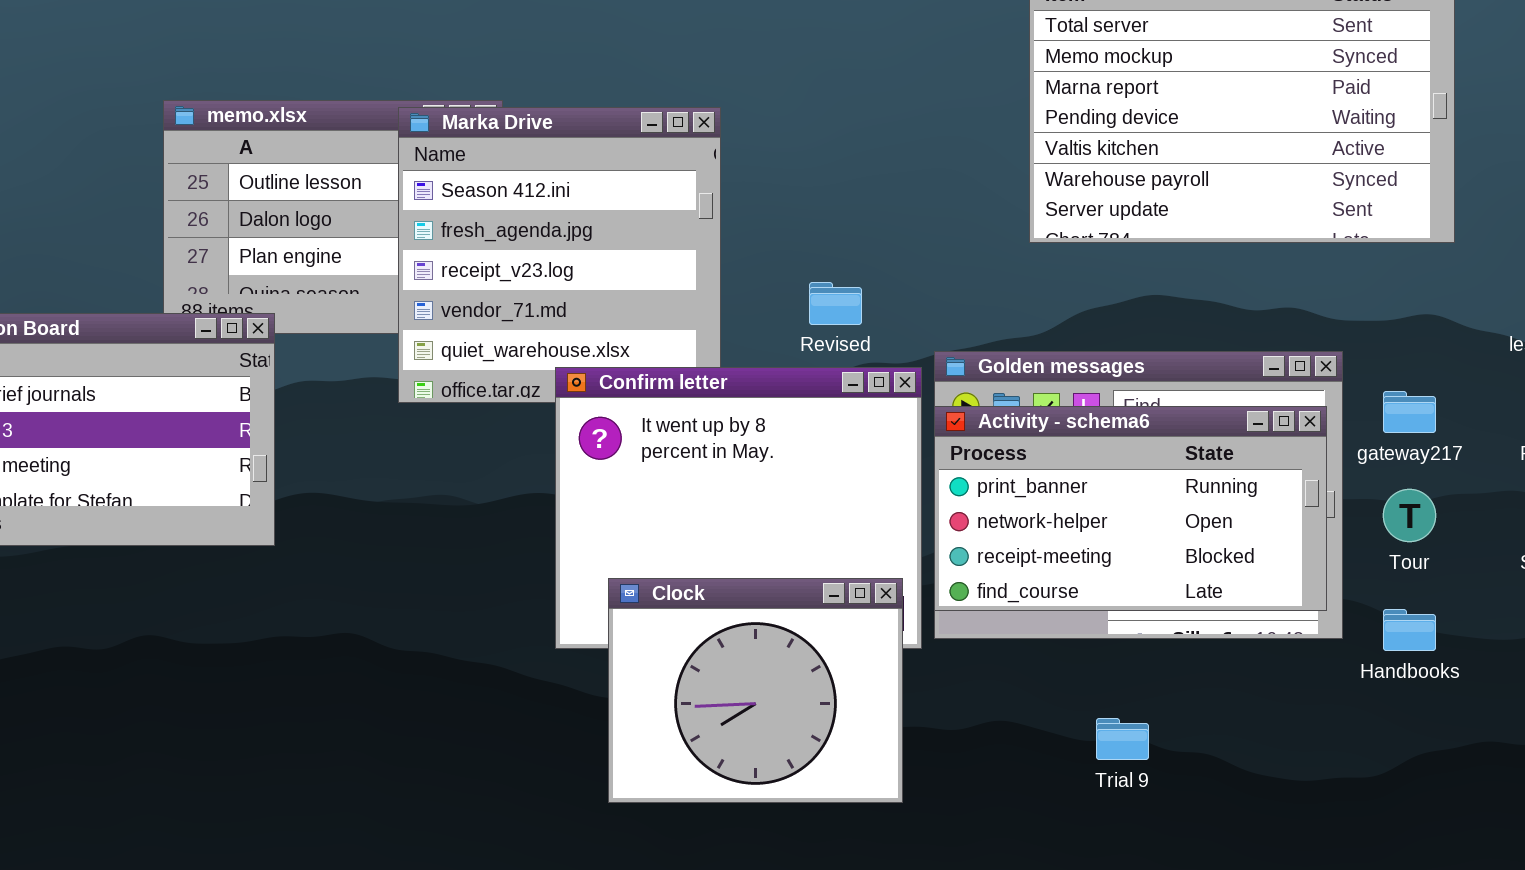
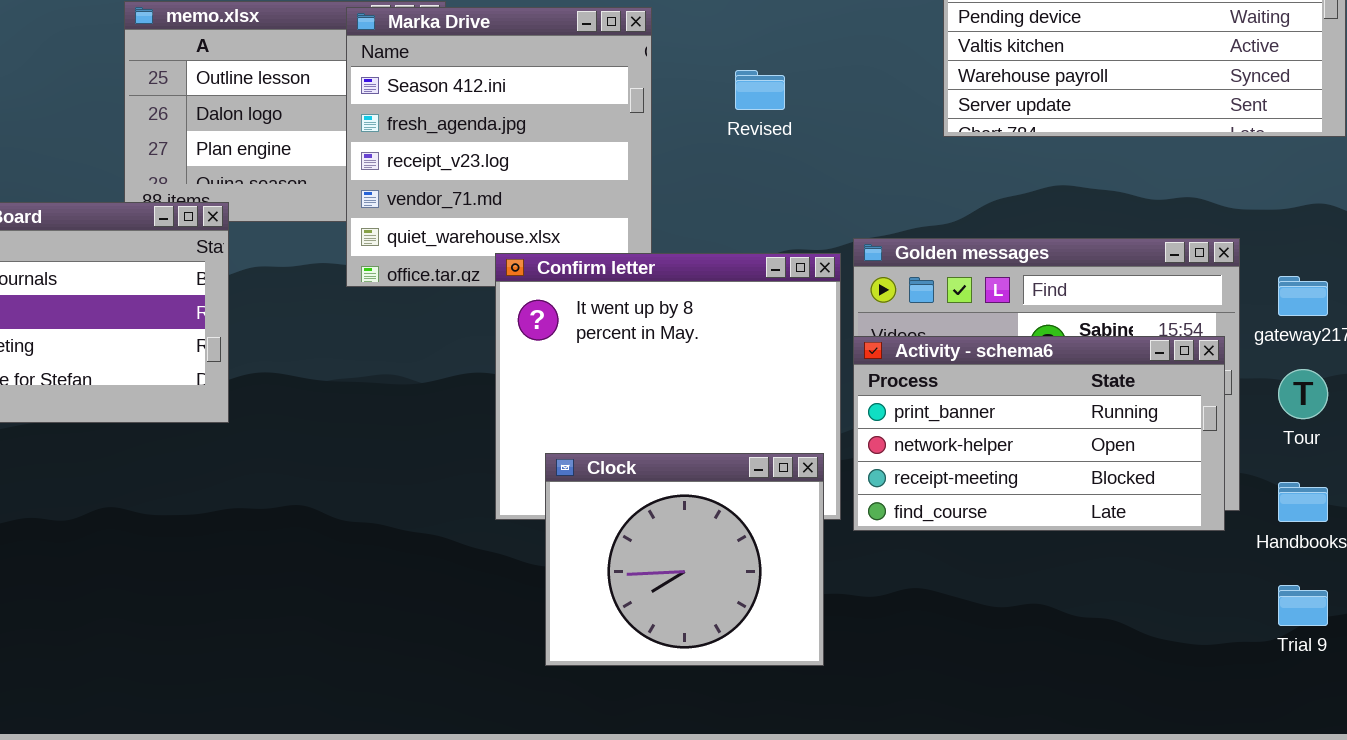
Revised: [809,282,862,325] -> [735,70,785,110], moved
Activity - schema6: [934,406,1327,611] -> [853,336,1225,531], moved
Trial 9: [1096,718,1149,760] -> [1278,585,1328,626], moved

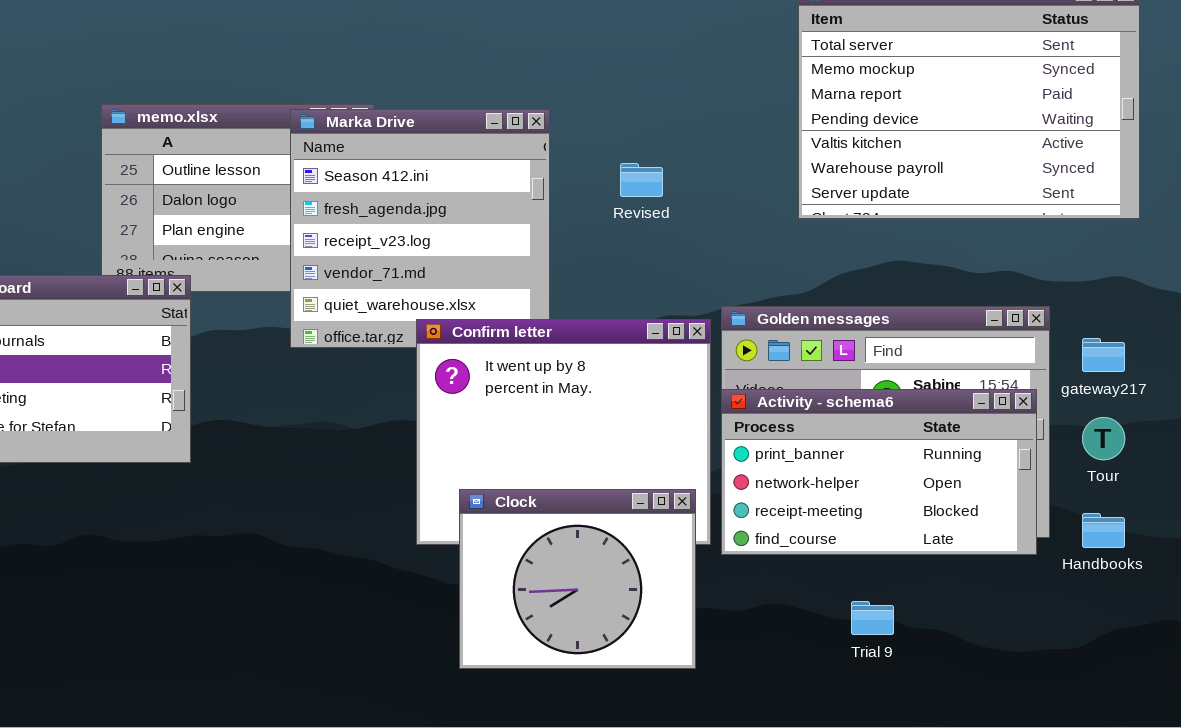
Trial 9: [1278,585,1328,626] -> [851,601,894,635], moved

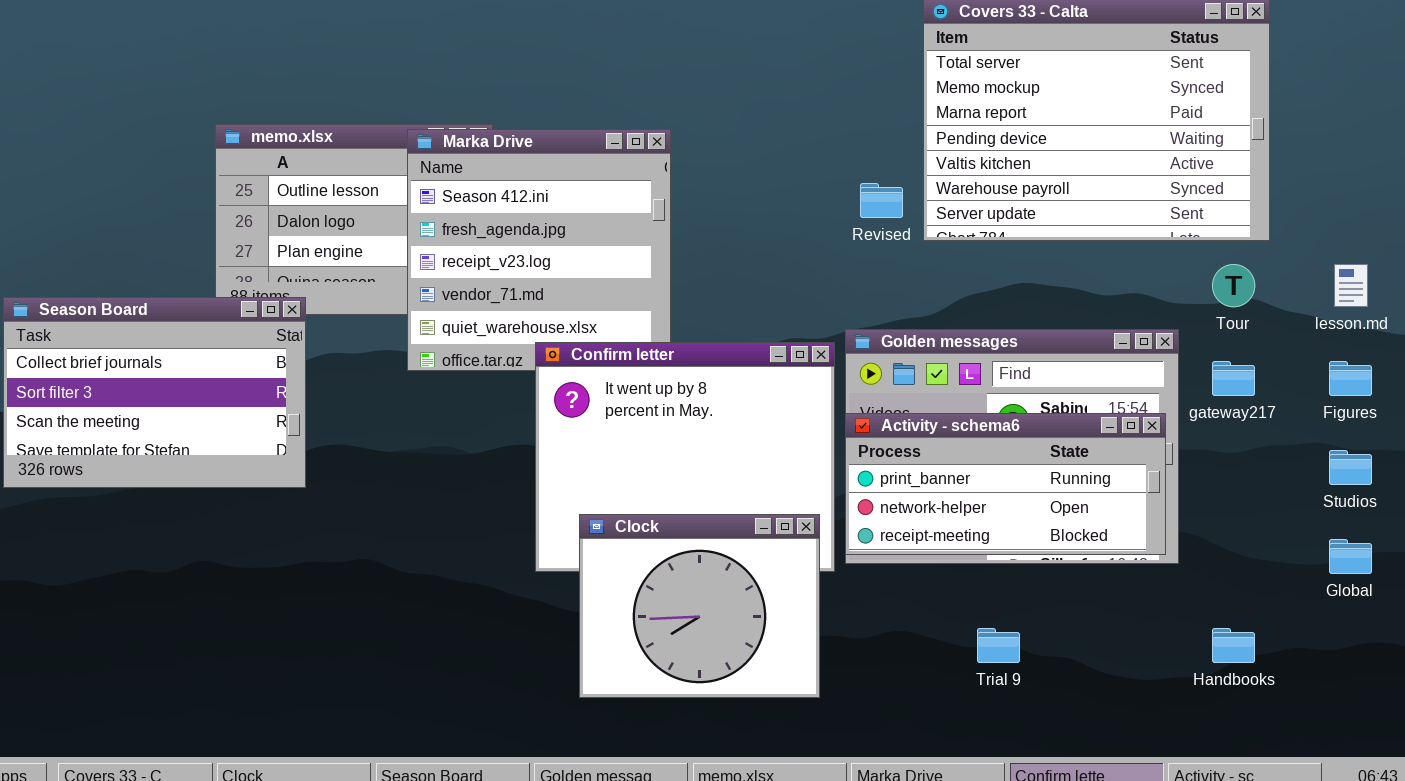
Revised: [620,163,663,197] -> [860,183,903,218], moved
Activity - schema6: [721,389,1037,555] -> [845,413,1166,555], resized
Tour: [1082,417,1125,460] -> [1212,264,1255,307], moved
Handbooks: [1082,513,1125,548] -> [1212,628,1255,663], moved

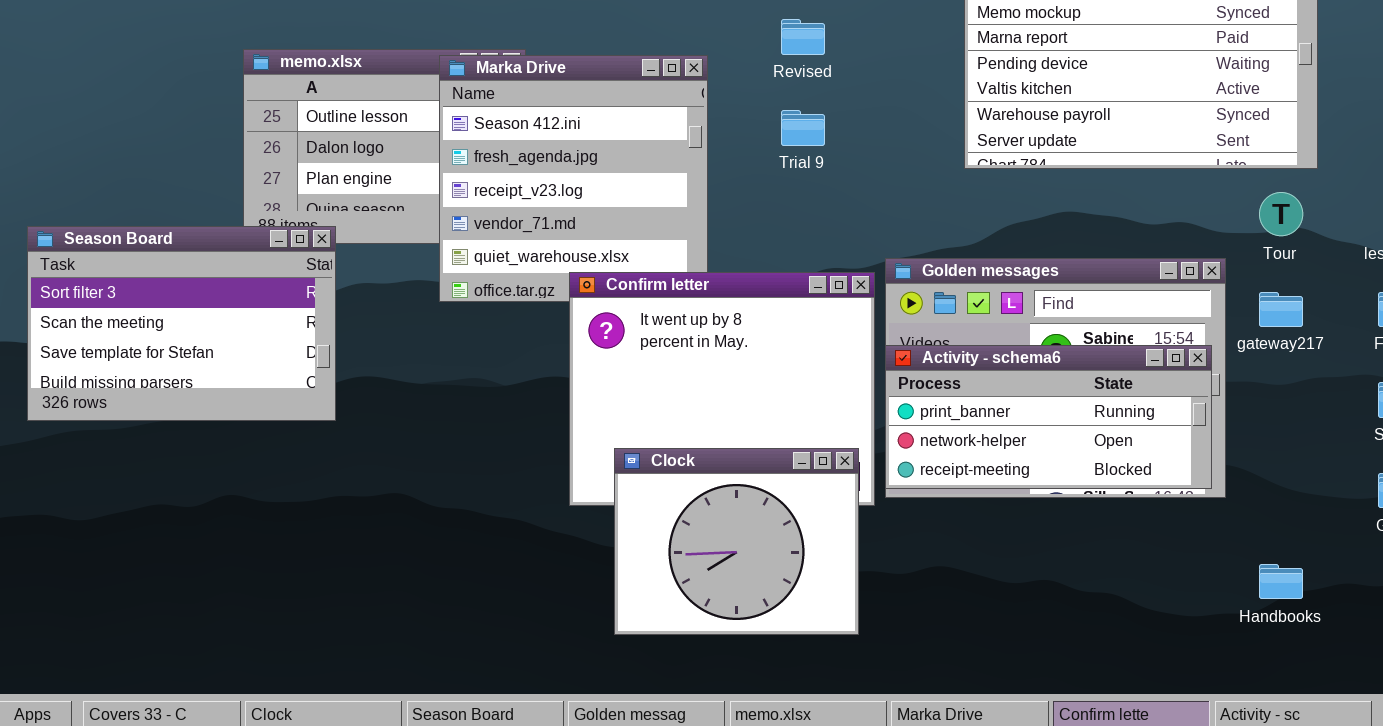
Revised: [860,183,903,218] -> [781,19,825,55], moved
Season Board: [3,297,306,488] -> [27,226,336,421], scrolled down 1 row
Trial 9: [977,628,1020,663] -> [781,110,825,146], moved

